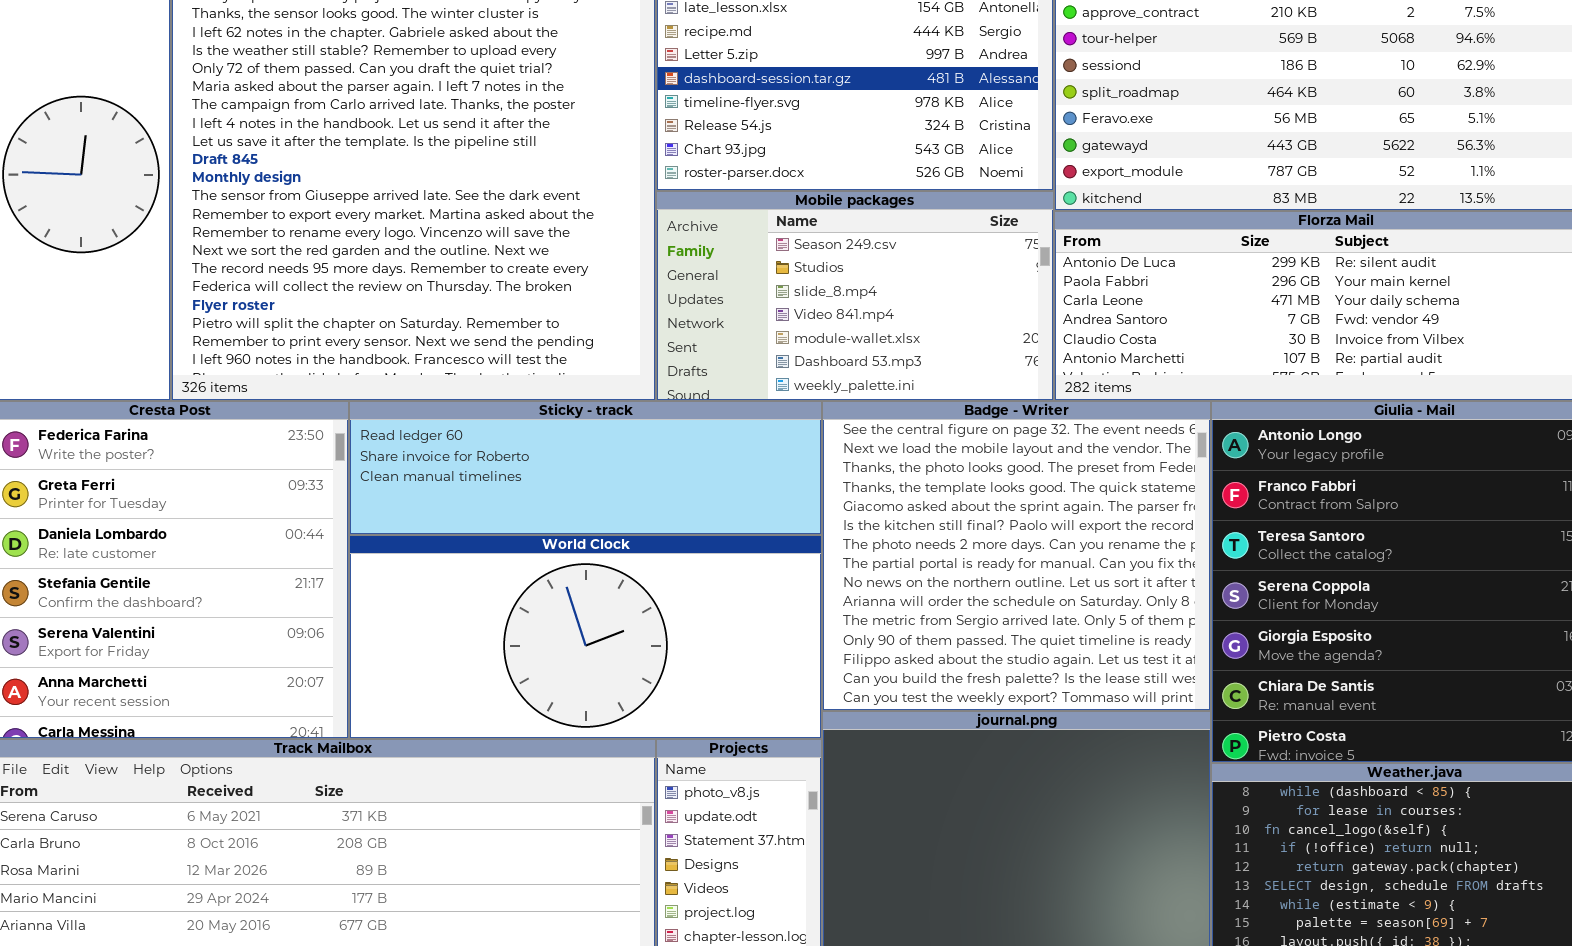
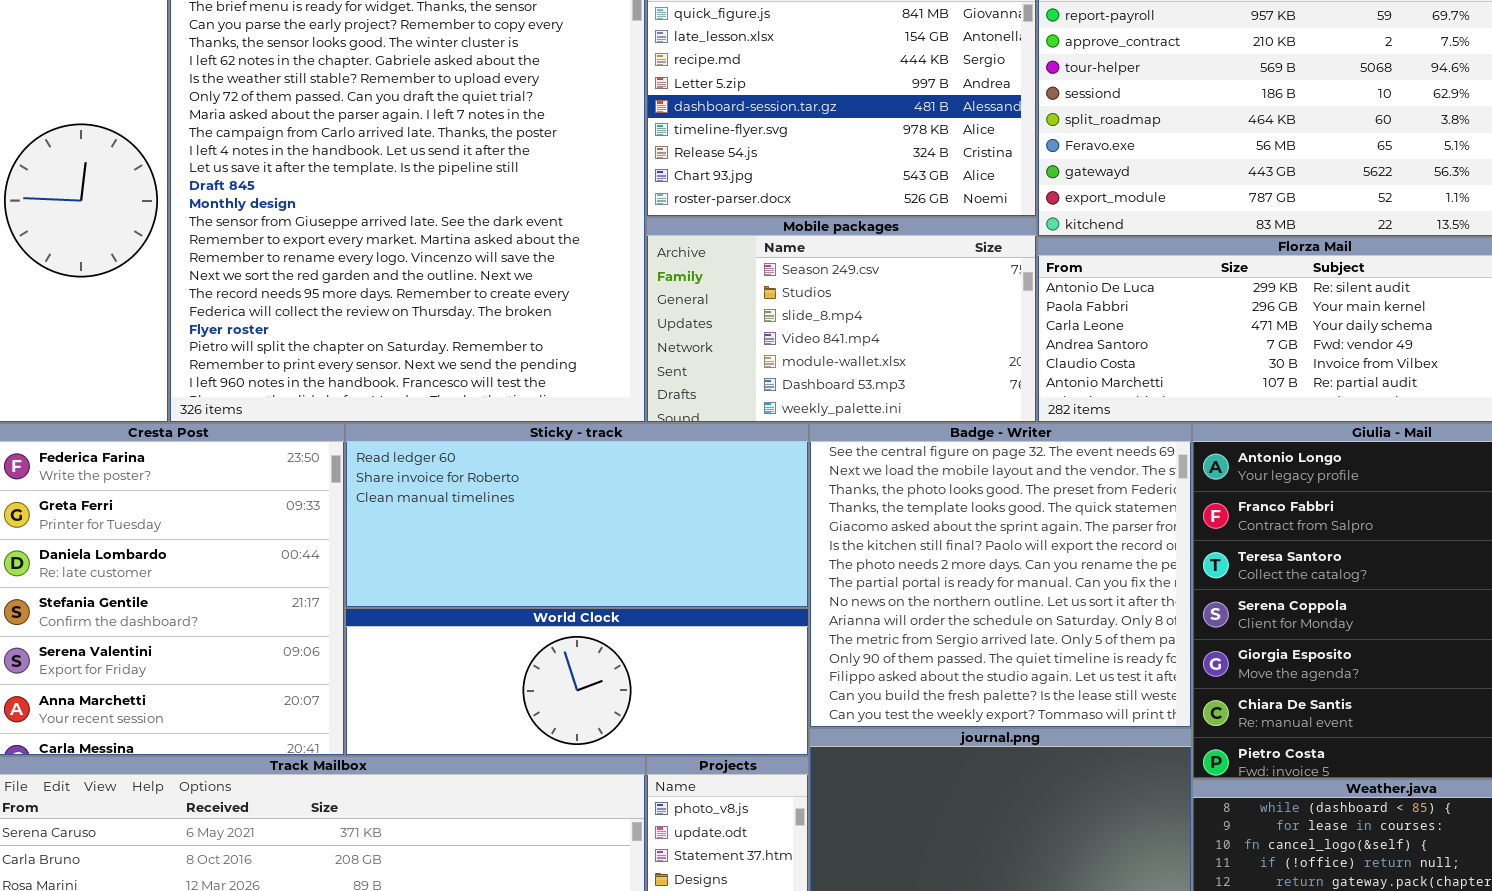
Sticky - track: [349,401,822,535] -> [345,423,809,608], resized
World Clock: [349,535,822,739] -> [345,608,809,756], resized

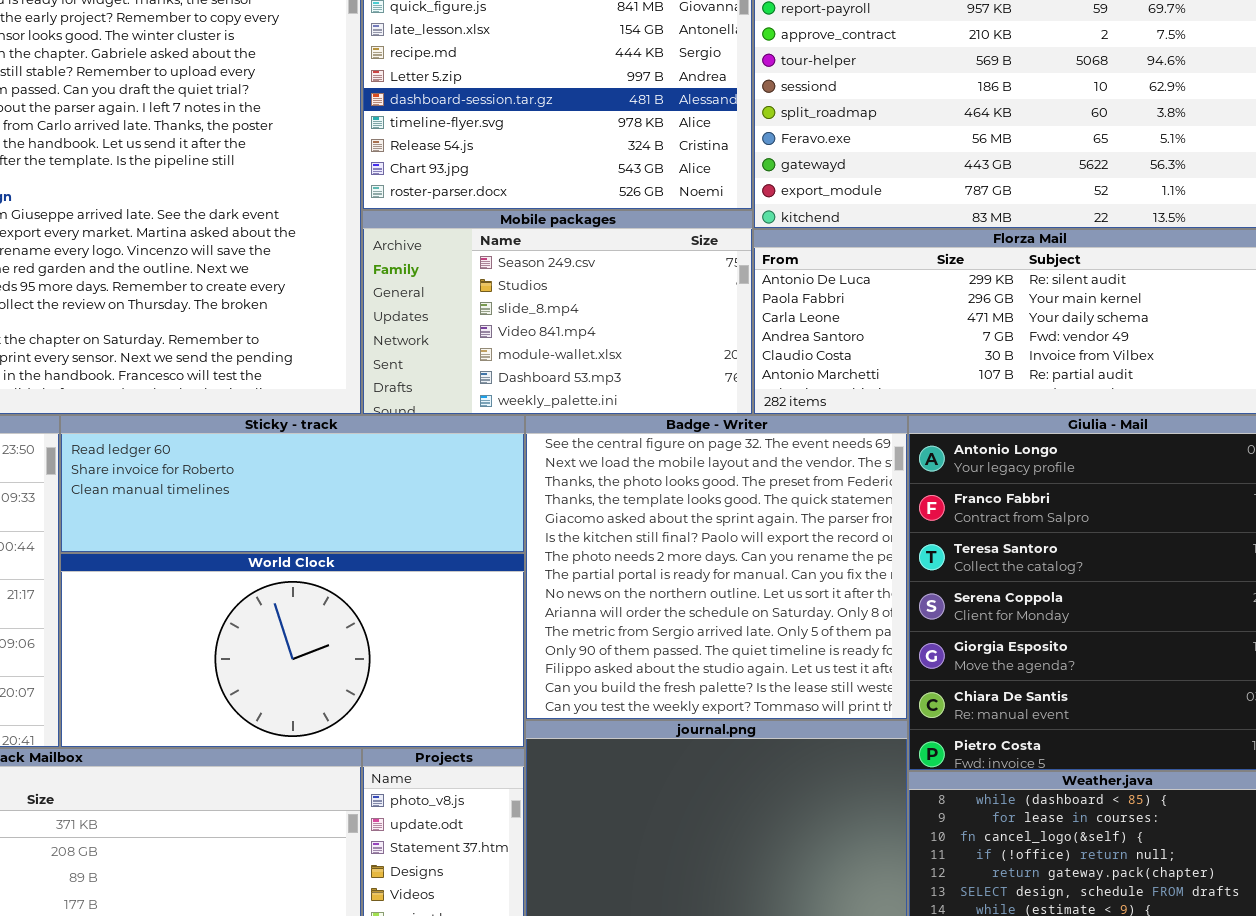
Sticky - track: [345,423,809,608] -> [60,415,525,553], resized
World Clock: [345,608,809,756] -> [60,553,525,748], resized

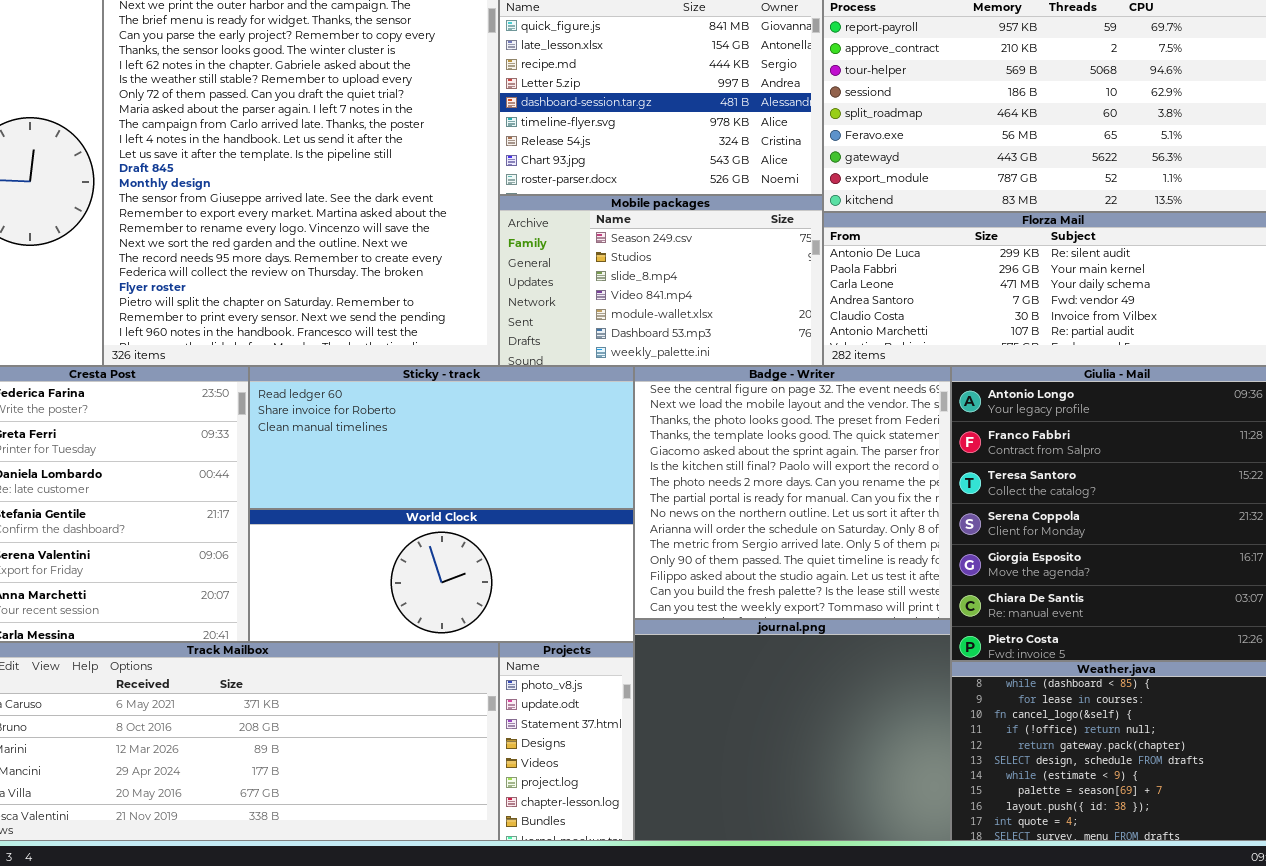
Sticky - track: [60,415,525,553] -> [249,366,634,509], resized
World Clock: [60,553,525,748] -> [249,509,634,642], resized

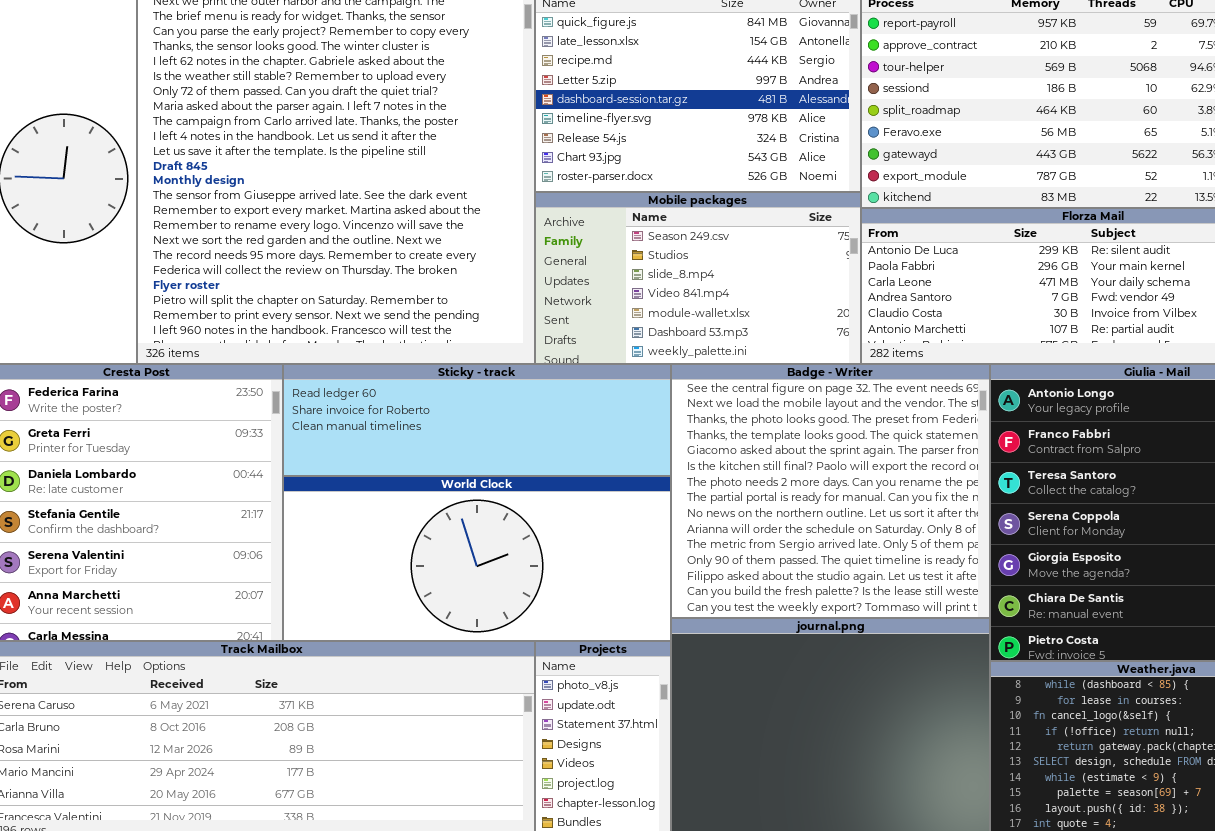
Sticky - track: [249,366,634,509] -> [283,364,671,476], resized
World Clock: [249,509,634,642] -> [283,476,671,641], resized

